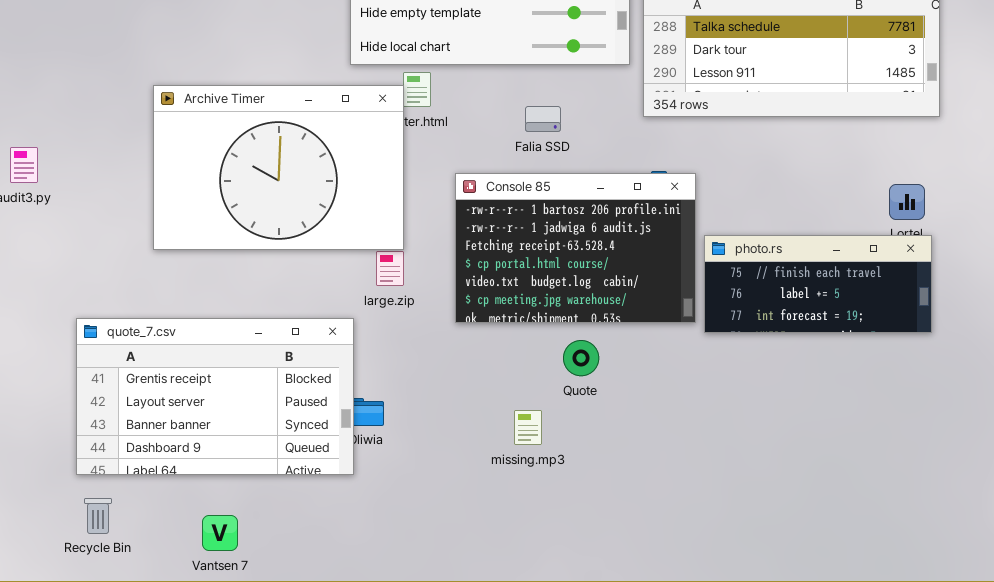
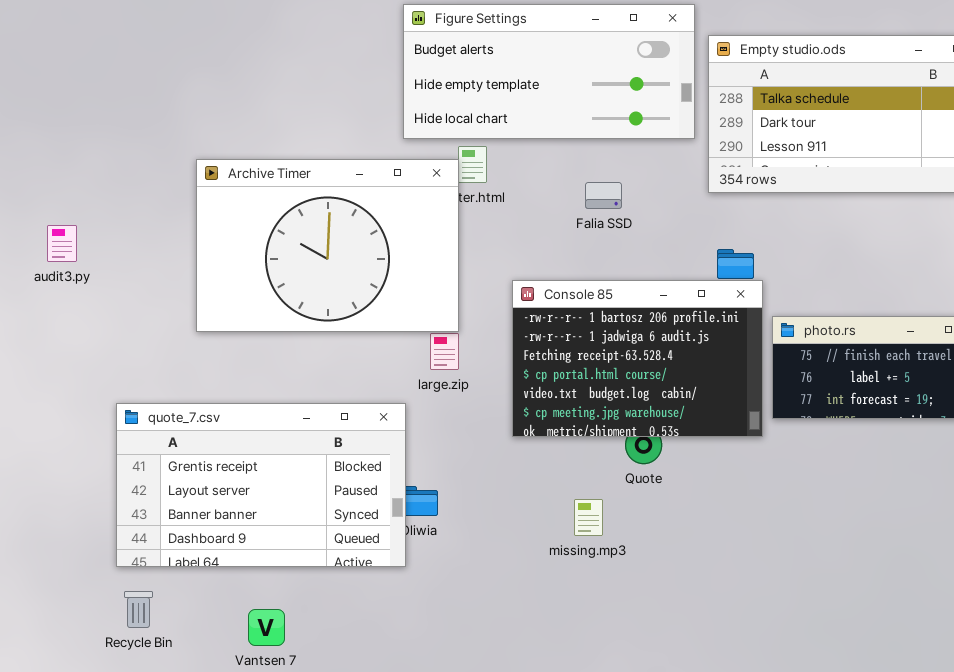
Console 85: [455,173,696,323] -> [512,280,763,437], moved

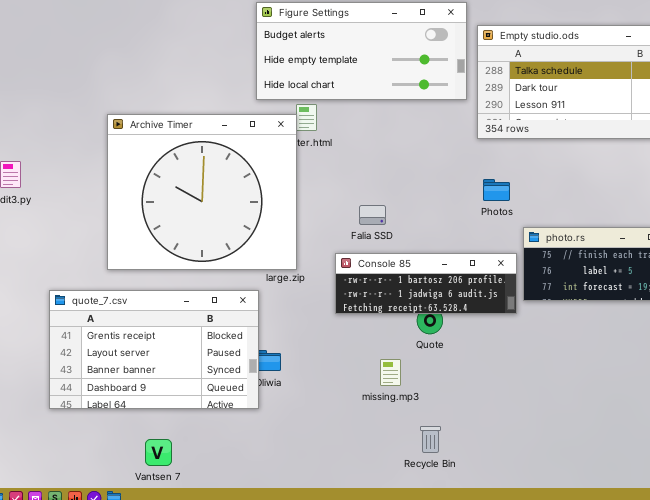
Archive Timer: [196,159,459,332] -> [107,114,297,270], resized
Falia SSD: [585,182,622,209] -> [359,205,386,225], moved
Console 85: [512,280,763,437] -> [335,253,517,314], resized
Recycle Bin: [124,591,153,628] -> [420,426,441,453], moved

